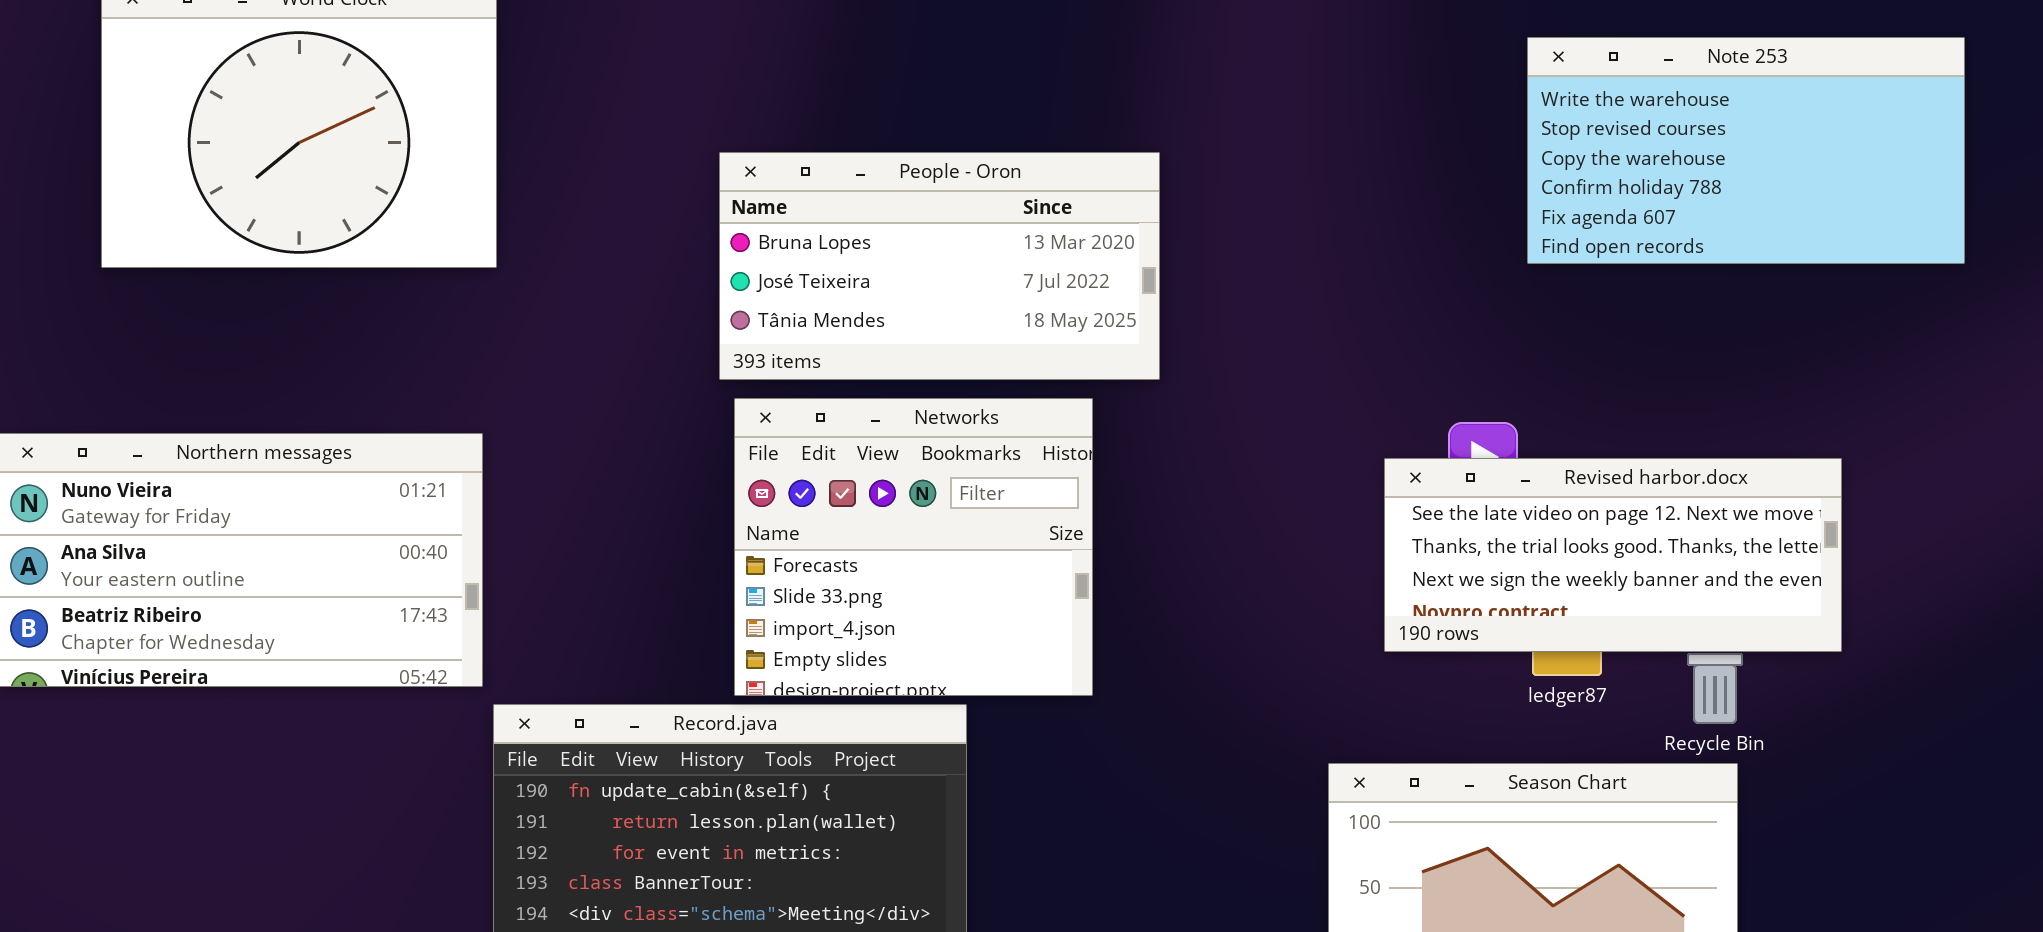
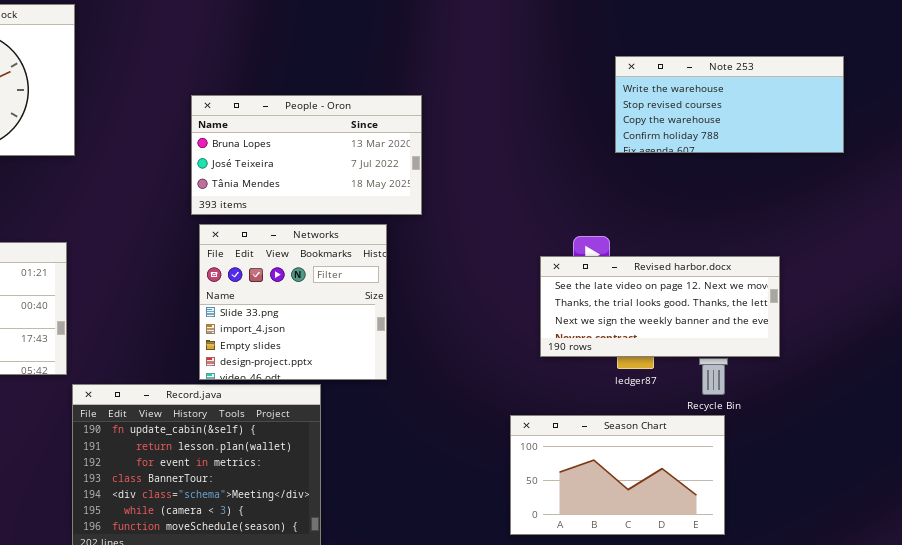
Note 253: [1527,37,1965,264] -> [615,56,844,153], resized
Networks: [734,398,1093,696] -> [199,224,387,380], scrolled down 1 row

